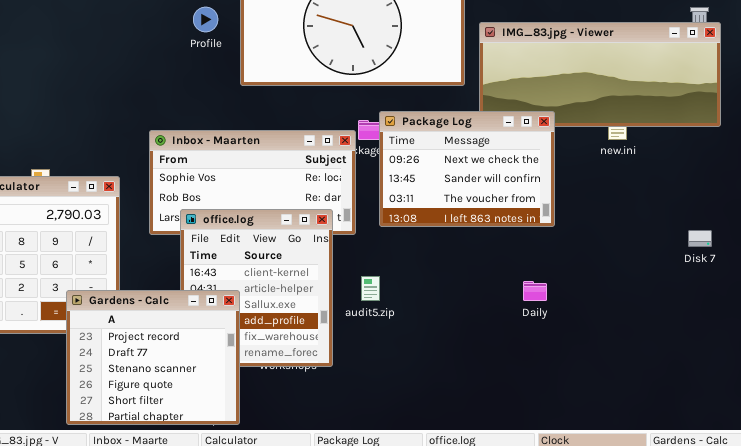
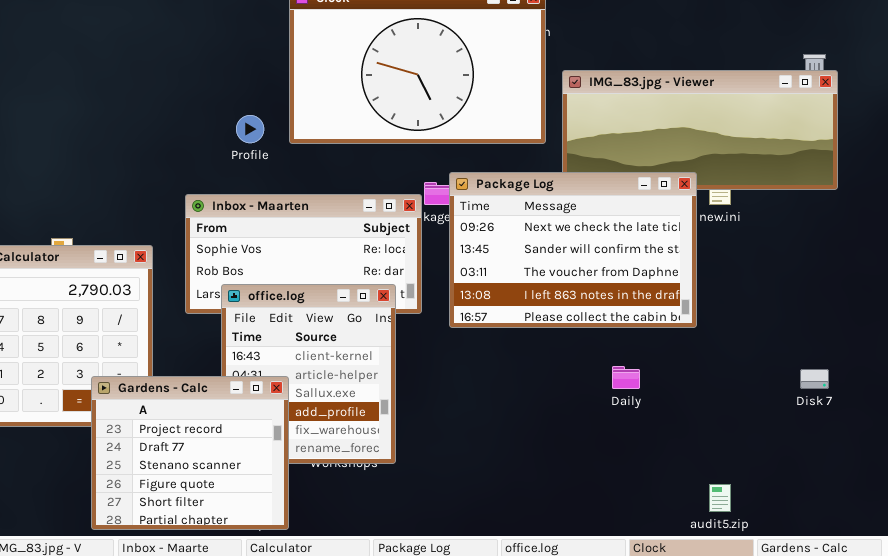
Profile: [193,7,218,32] -> [236,115,264,143], moved
Package Log: [379,111,555,227] -> [449,172,697,328], resized
Disk 7: [688,230,712,247] -> [800,369,829,389], moved
audit5.zip: [361,276,380,301] -> [709,484,731,512], moved

